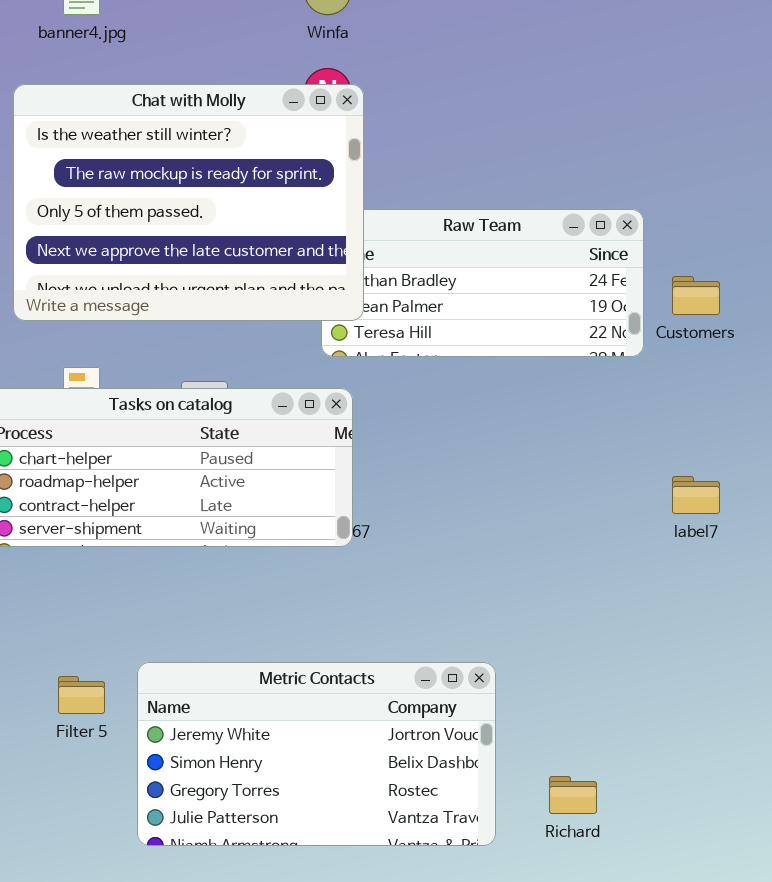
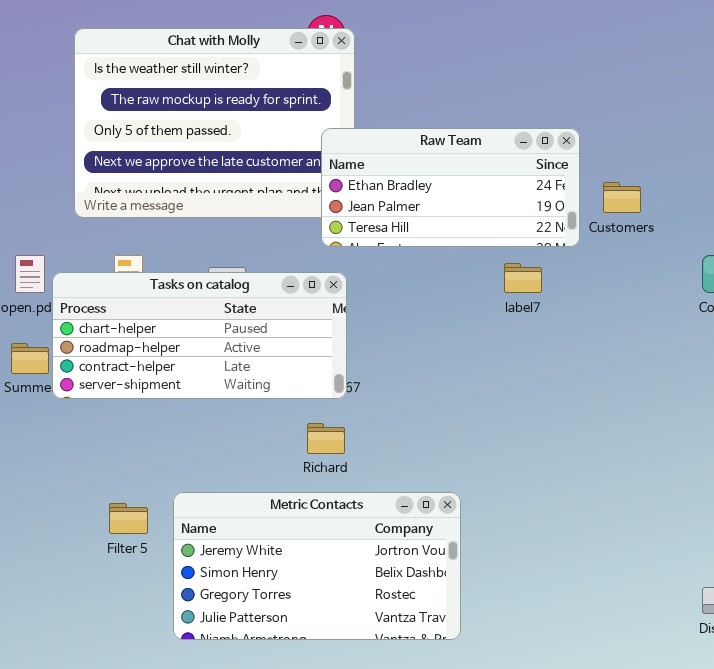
Raw Team: [321,209,644,357] -> [321,128,580,247], raised
label7: [672,476,720,514] -> [504,263,542,293], moved
Richard: [549,776,597,814] -> [307,423,345,454], moved

